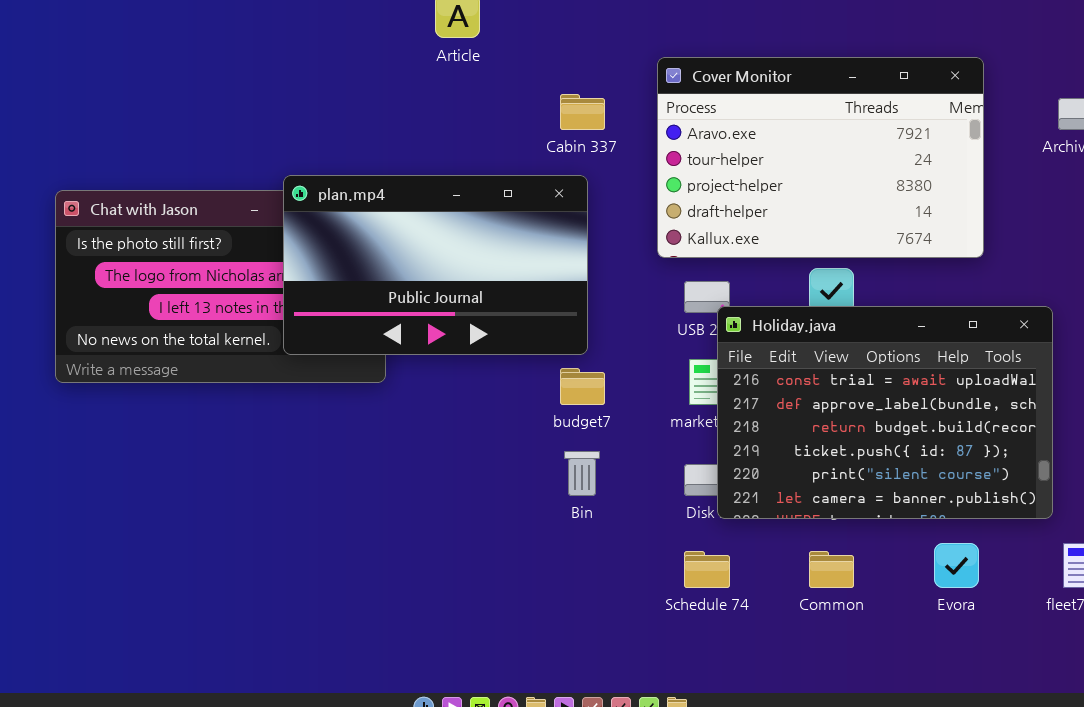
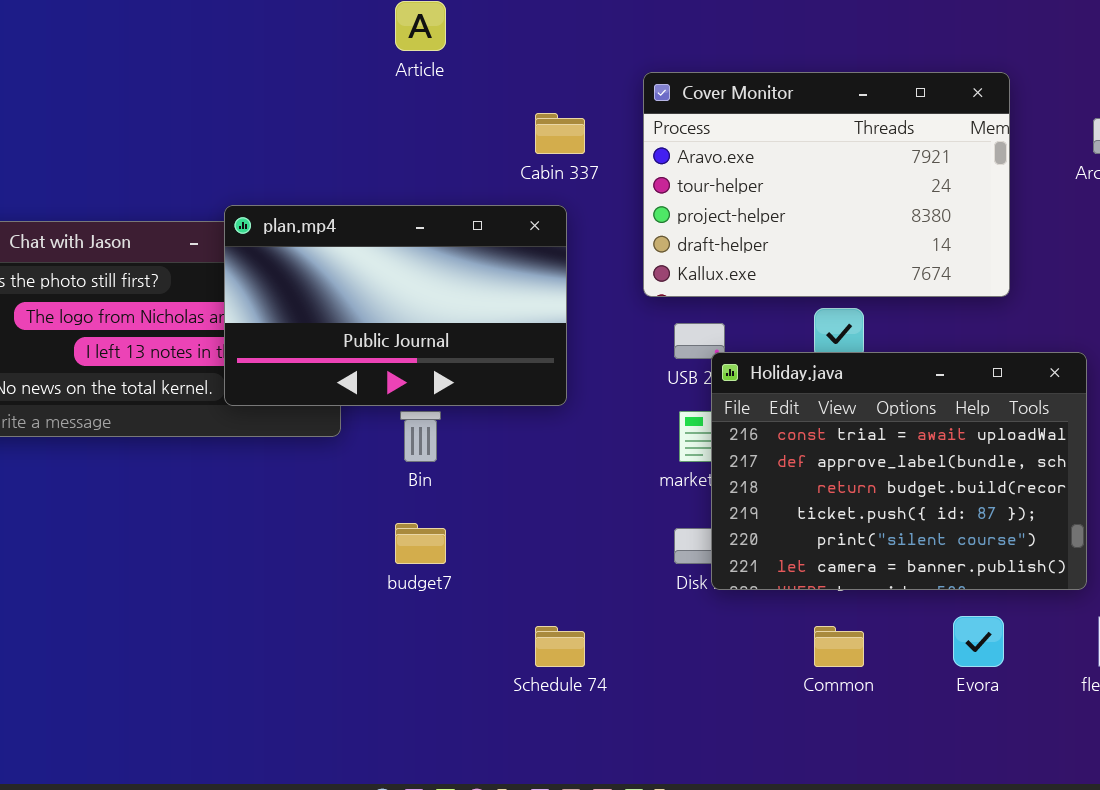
budget7: [560,368,605,405] -> [395,523,446,564], moved
Bin: [564,451,600,496] -> [400,411,441,462], moved
Schedule 74: [684,551,730,588] -> [535,626,585,667], moved

